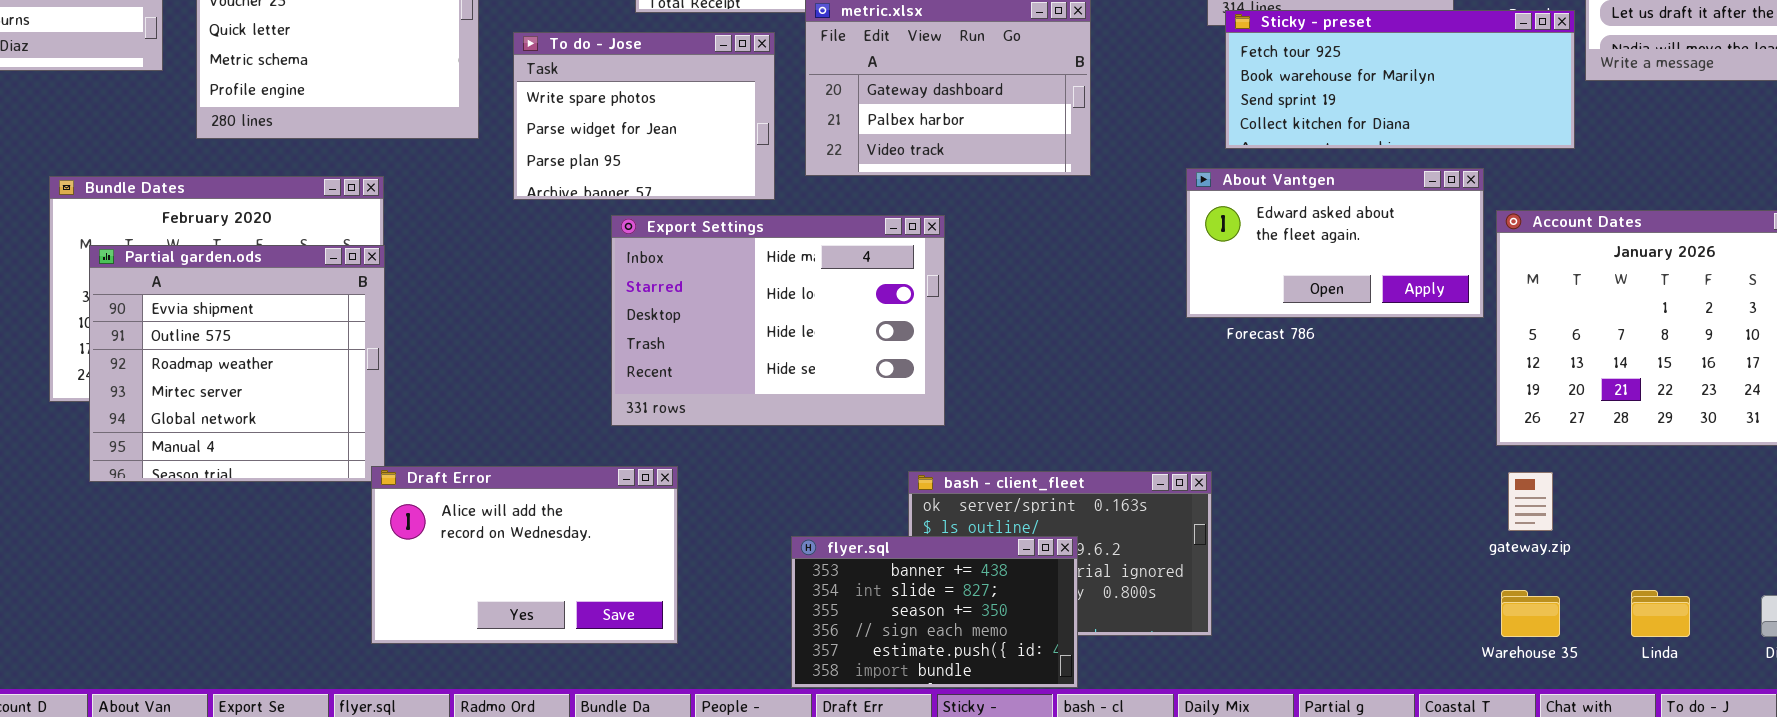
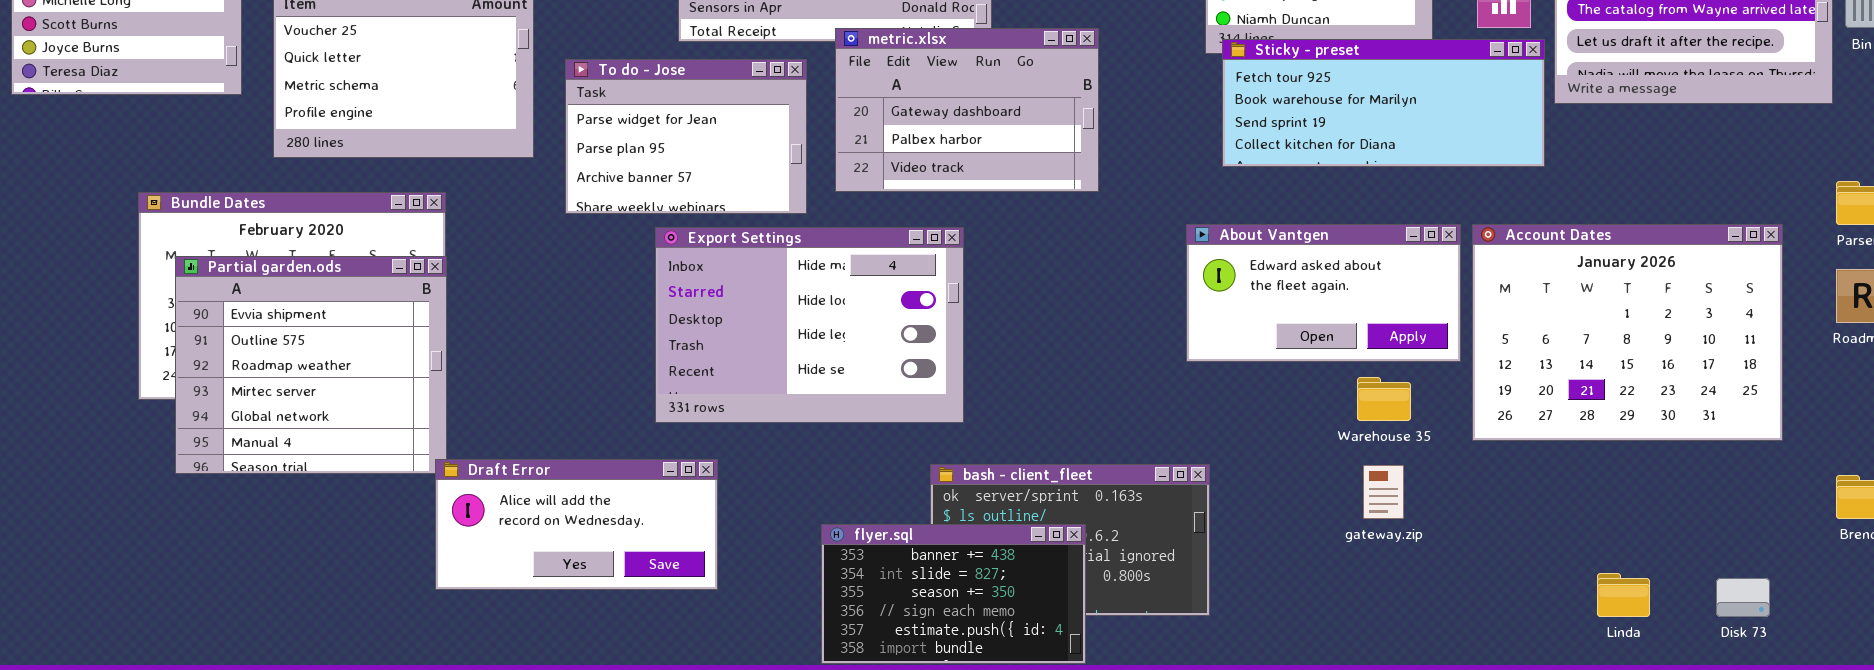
To do - Jose: [513,32,775,200] -> [565,59,807,214], scrolled down 1 row
About Vantgen: [1186,168,1484,318] -> [1186,224,1461,362], moved
Draft Error: [371,466,678,644] -> [435,459,718,590], resized
gateway.zip: [1508,472,1553,531] -> [1363,465,1404,519], moved
Warehouse 35: [1501,590,1560,637] -> [1357,377,1411,421], moved

